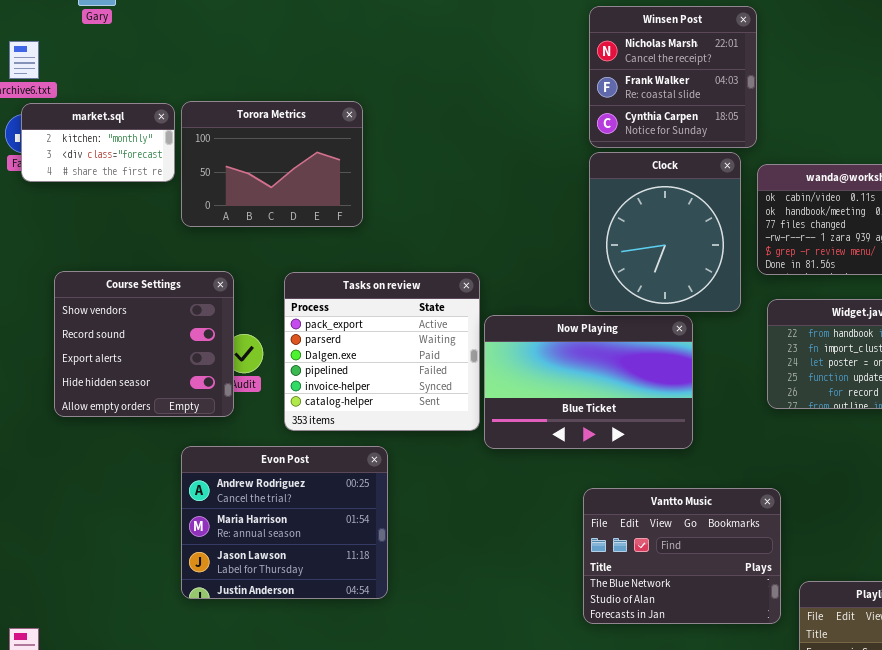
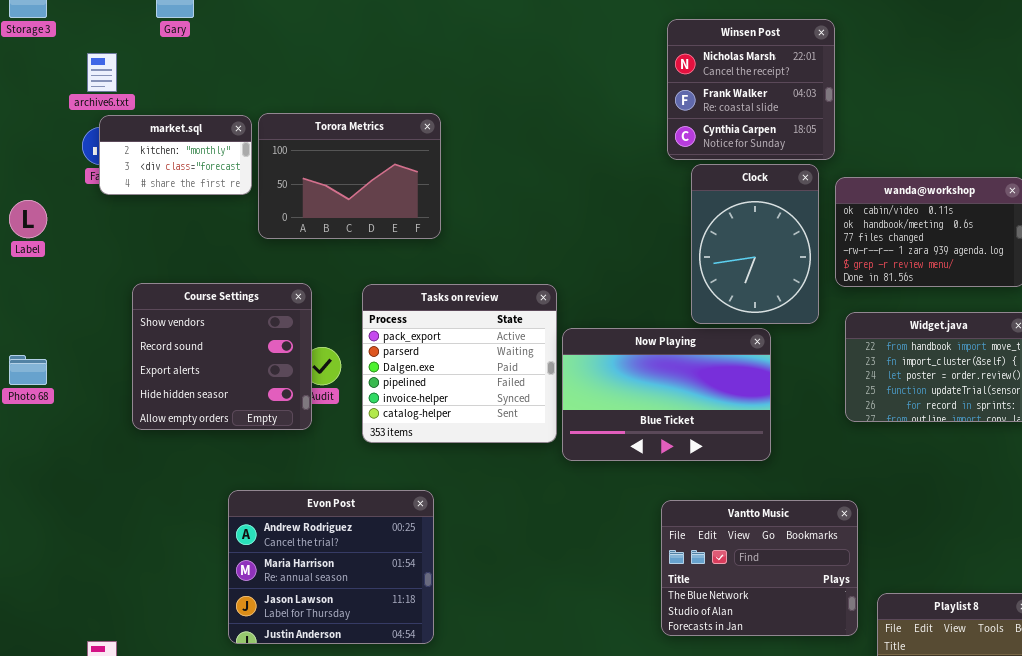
Clock: [589,152,741,312] -> [691,164,819,324], resized
Evon Post: [181,446,388,599] -> [228,490,434,644], moved

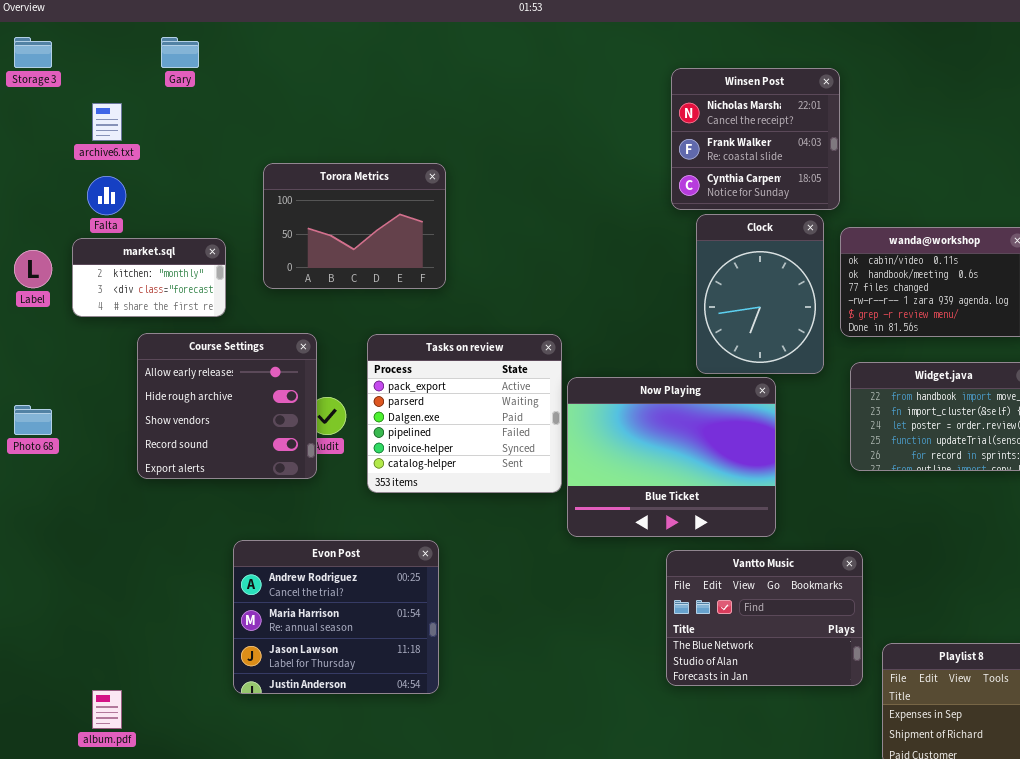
market.sql: [99,115,252,195] -> [72,238,226,317], moved
Course Settings: [132,283,312,430] -> [137,333,317,479], scrolled up 2 rows
Now Playing: [562,328,771,461] -> [567,377,776,537], resized

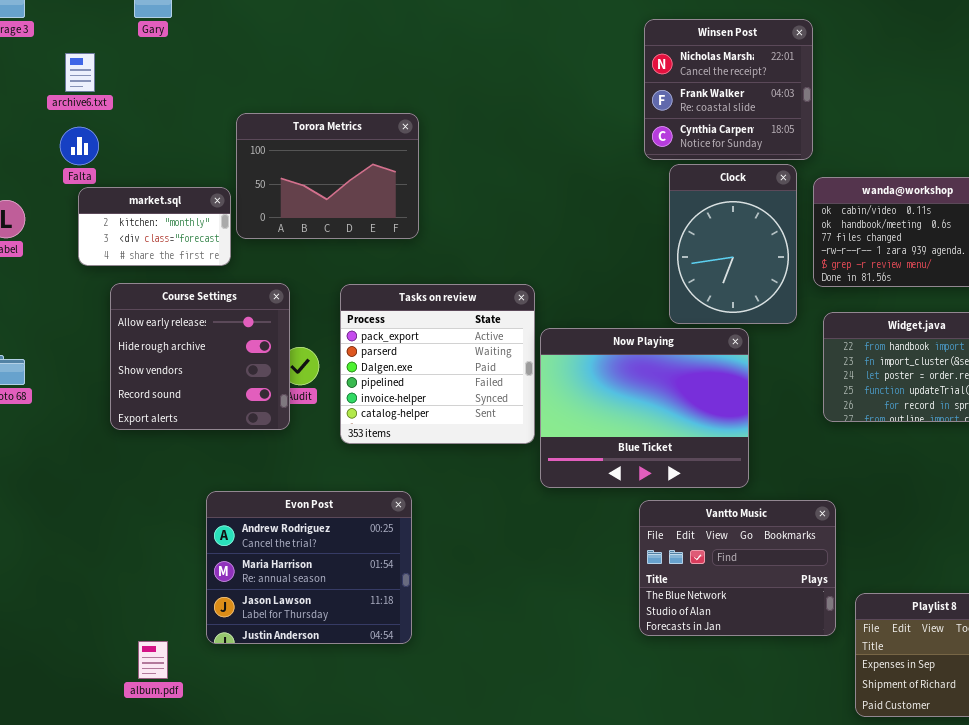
market.sql: [72,238,226,317] -> [78,187,231,266], moved
album.pdf: [92,690,122,729] -> [138,641,168,679], moved

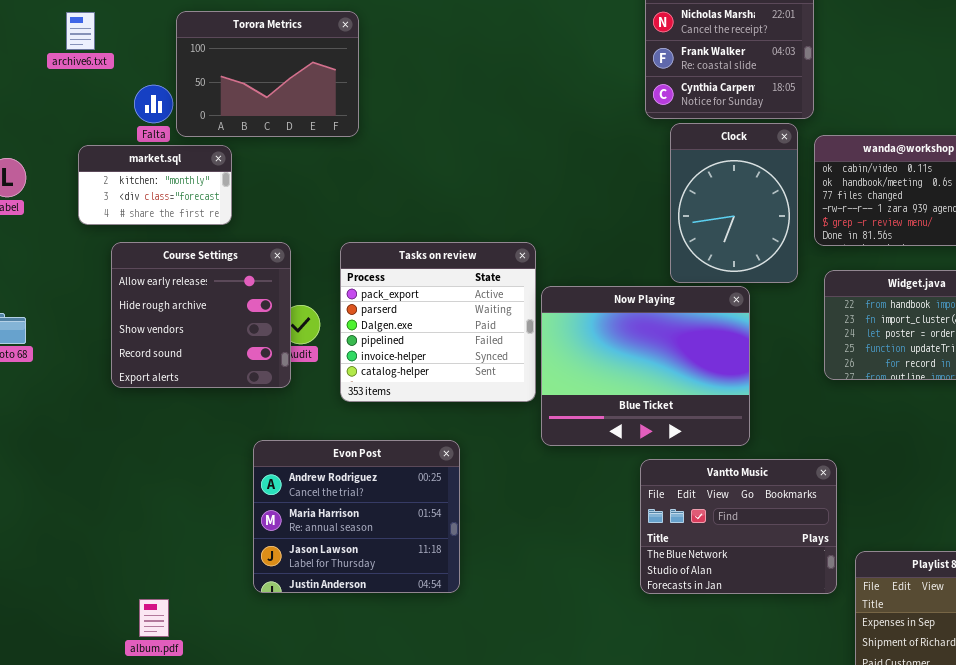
Torora Metrics: [236,113,419,239] -> [176,11,359,137], moved
Falta: [60,127,99,165] -> [134,85,173,123], moved
Evon Post: [206,491,412,644] -> [253,440,460,593], moved

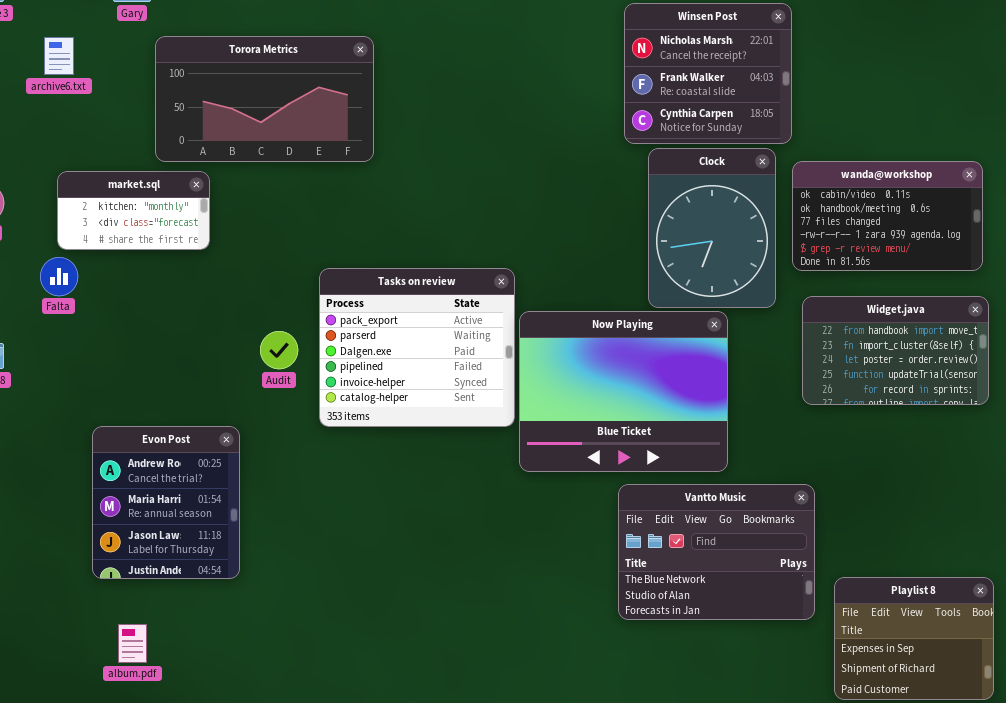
Torora Metrics: [176,11,359,137] -> [155,36,374,162], resized
Falta: [134,85,173,123] -> [40,257,78,296], moved
Course Settings: [111,242,291,388] -> none, closed
Evon Post: [253,440,460,593] -> [92,426,240,579], moved, resized

